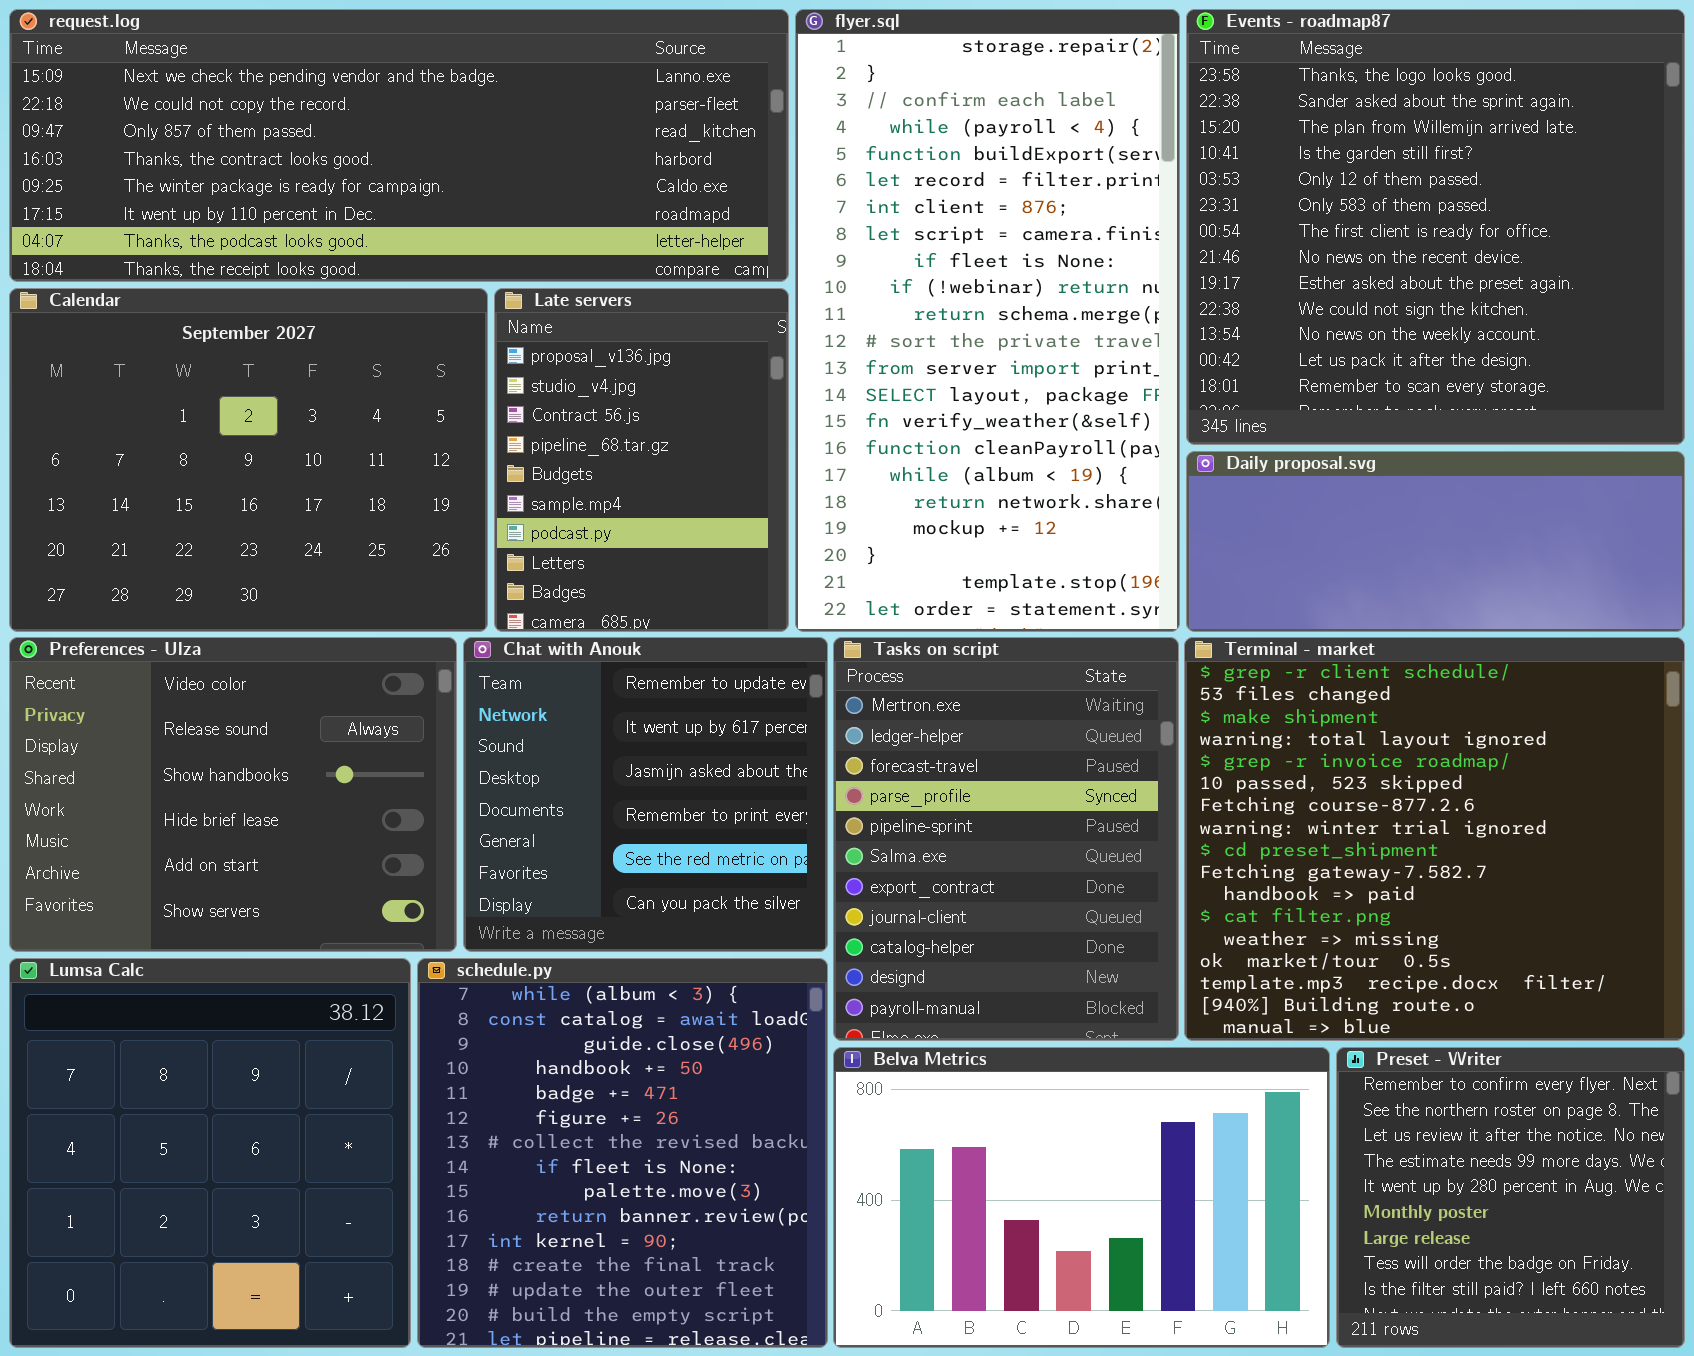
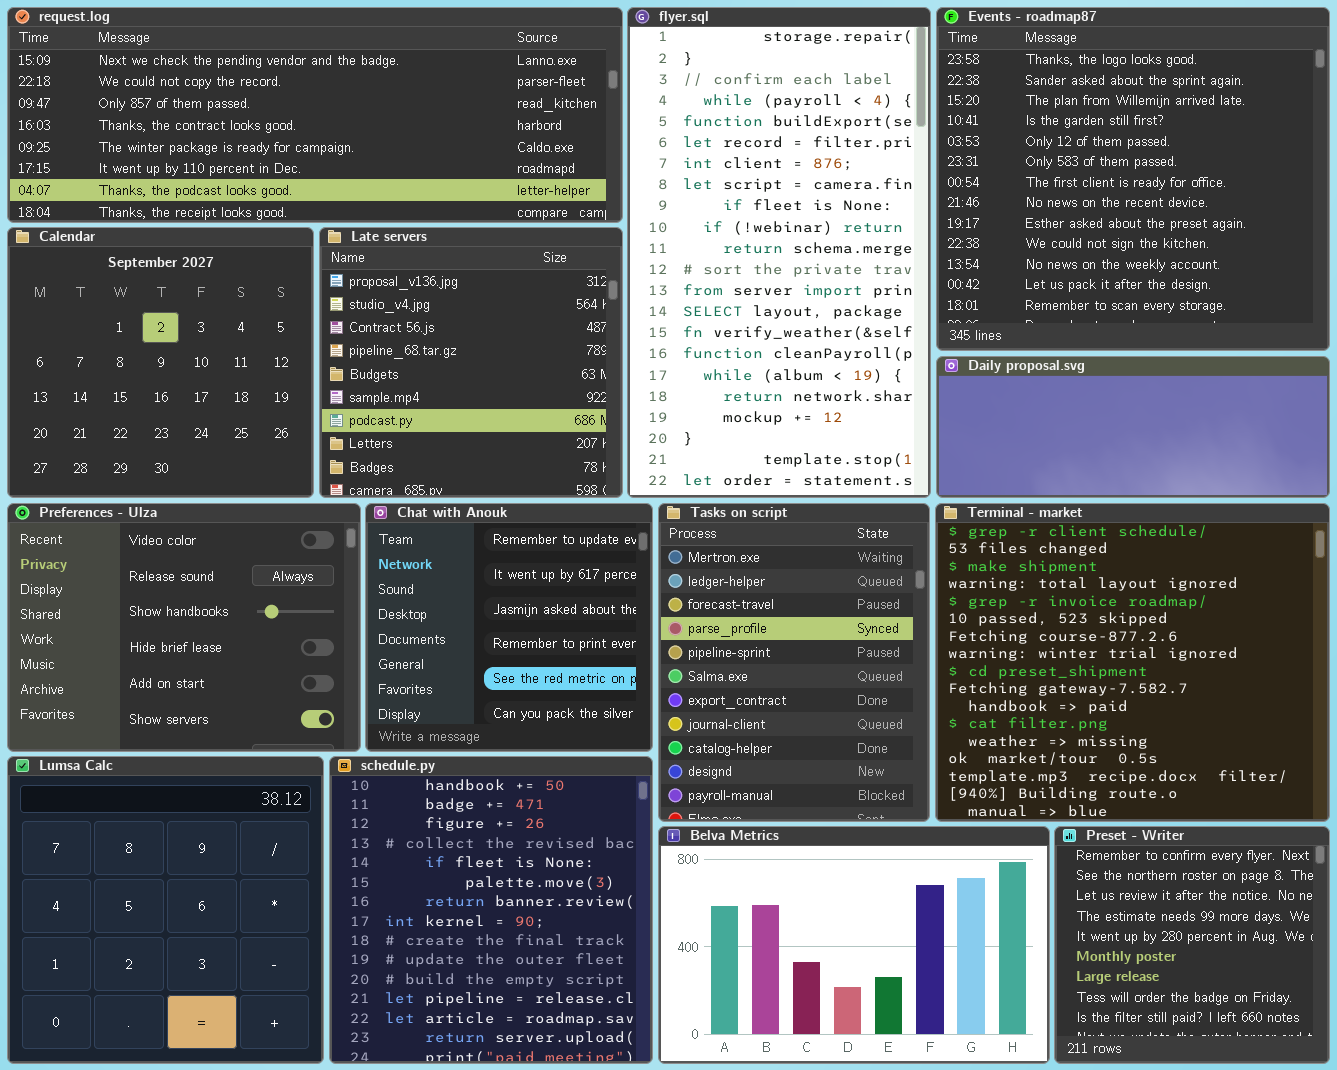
Calendar: [9,288,488,632] -> [7,227,314,498], resized
Late servers: [494,288,789,632] -> [319,227,623,498], resized
schedule.py: [417,958,828,1348] -> [329,756,653,1064], scrolled down 3 rows

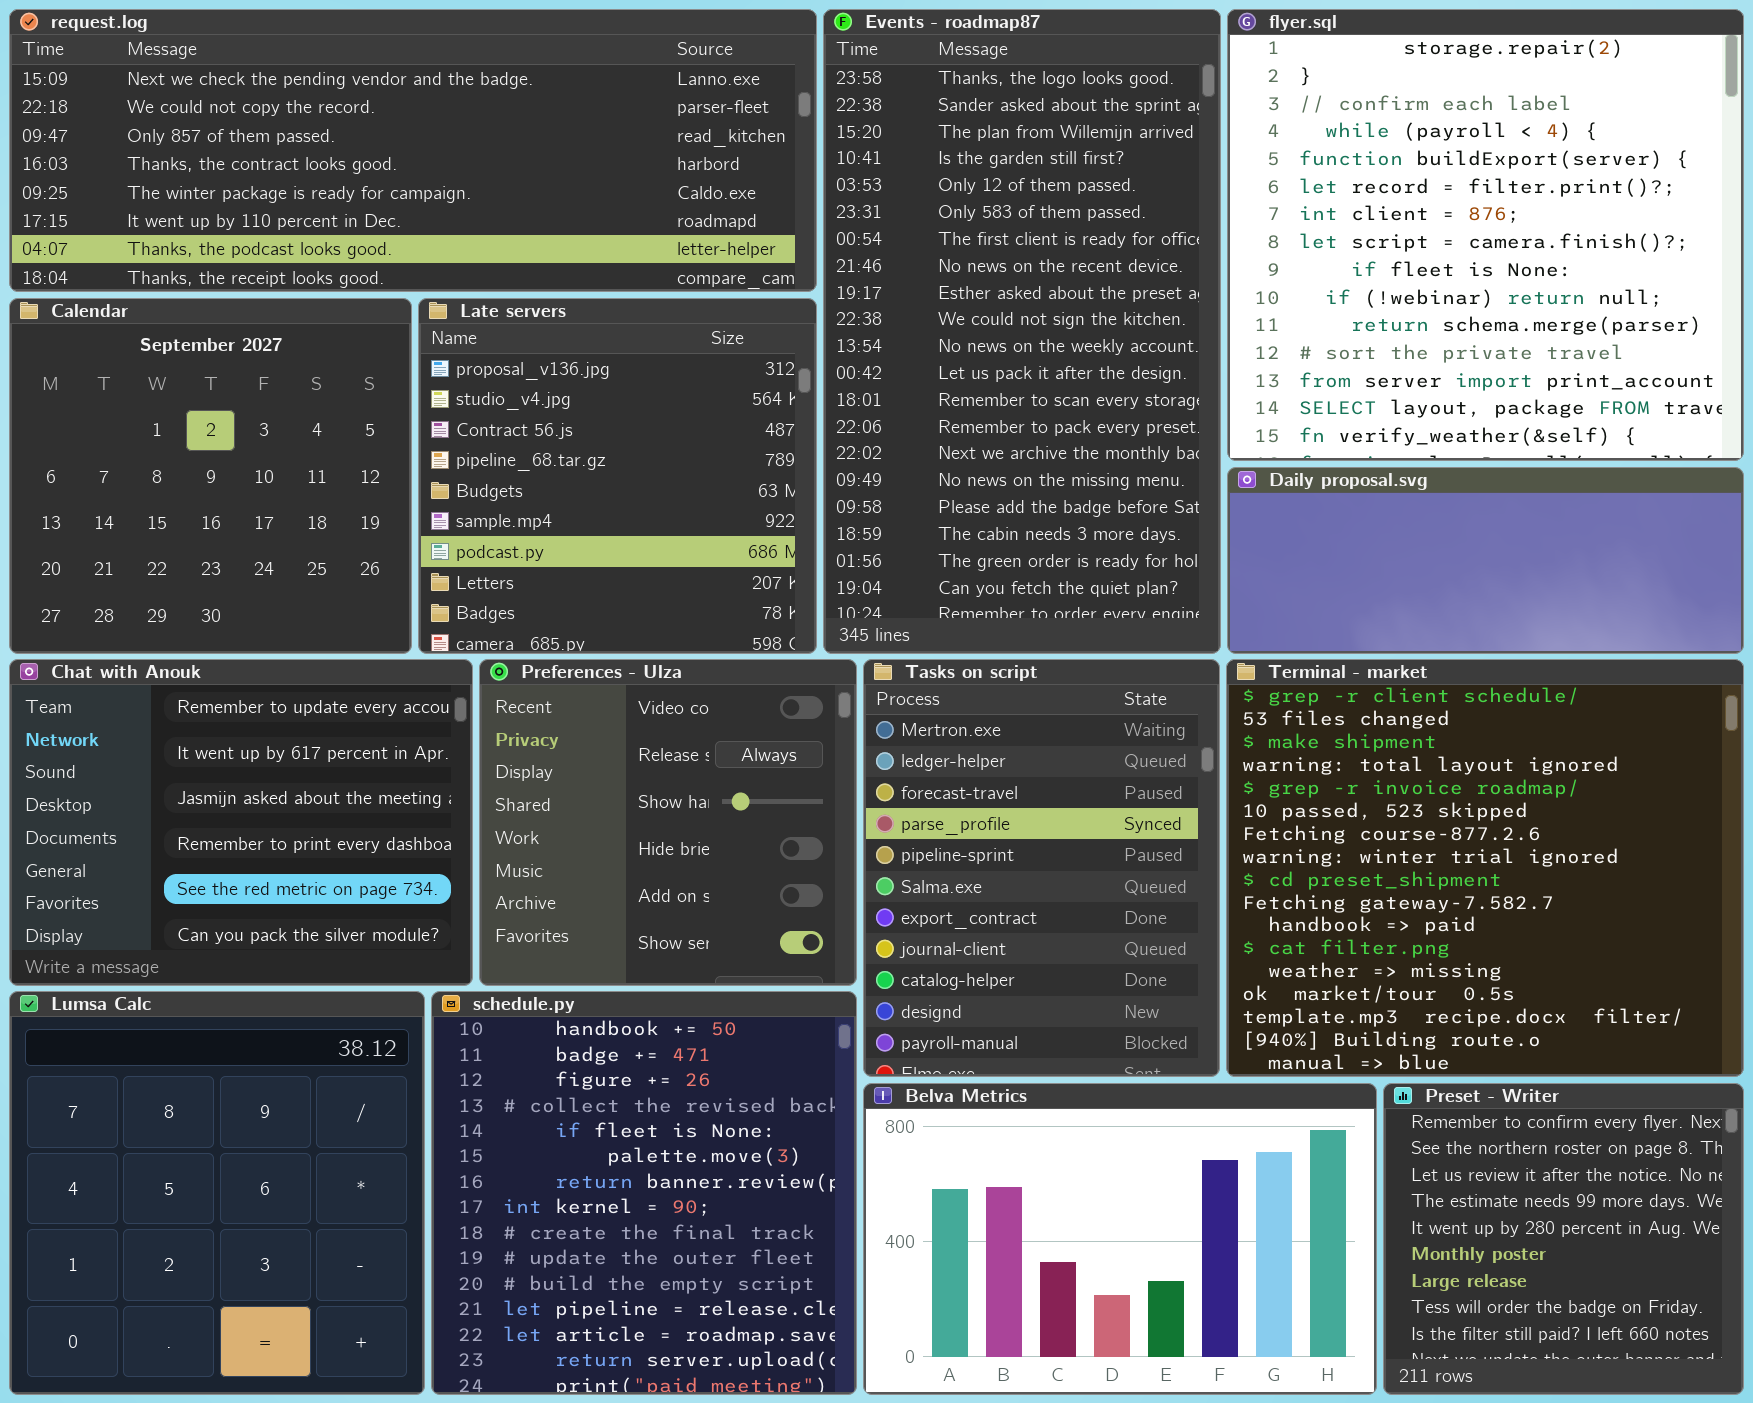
flyer.sql: [627,7,931,498] -> [1227,9,1744,461], moved, resized
Events - roadmap87: [936,7,1330,351] -> [823,9,1221,654], moved, resized
Preferences - Ulza: [7,503,361,752] -> [479,659,857,986], moved, resized
Chat with Anouk: [365,503,653,752] -> [9,659,473,986], moved, resized

